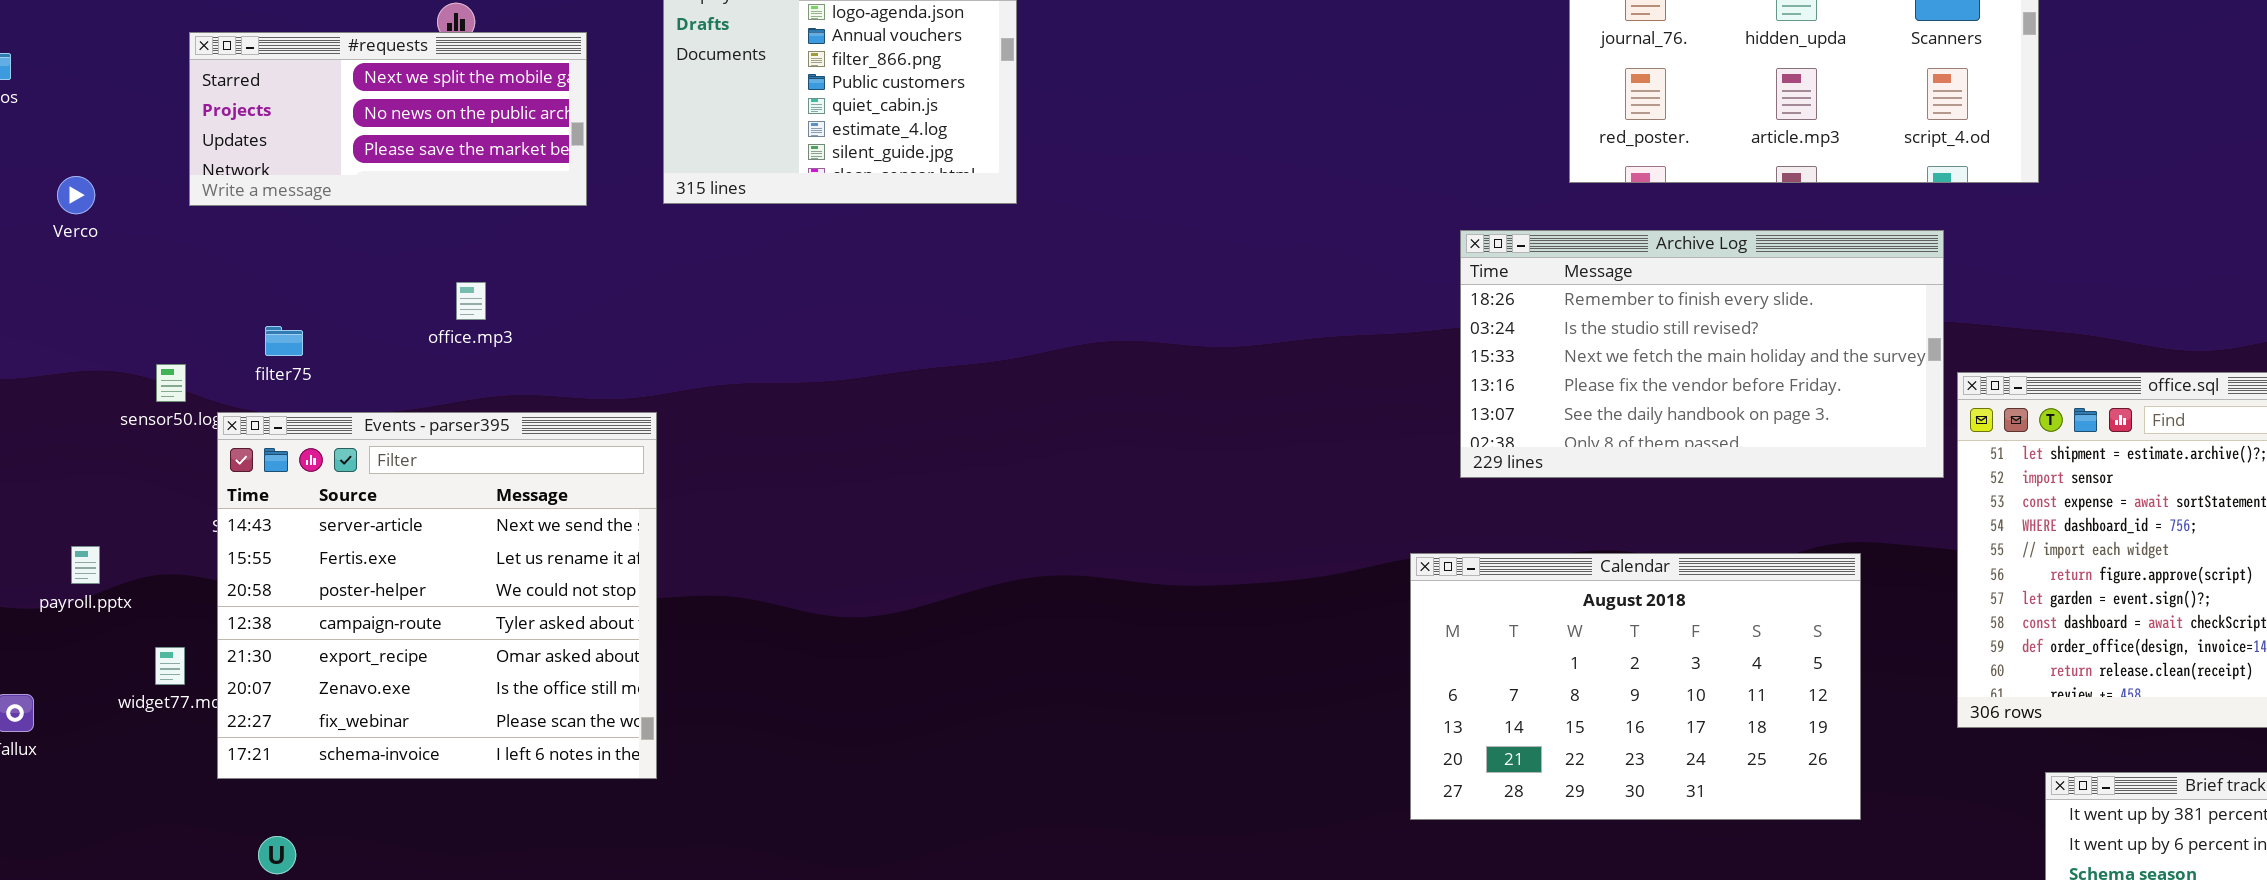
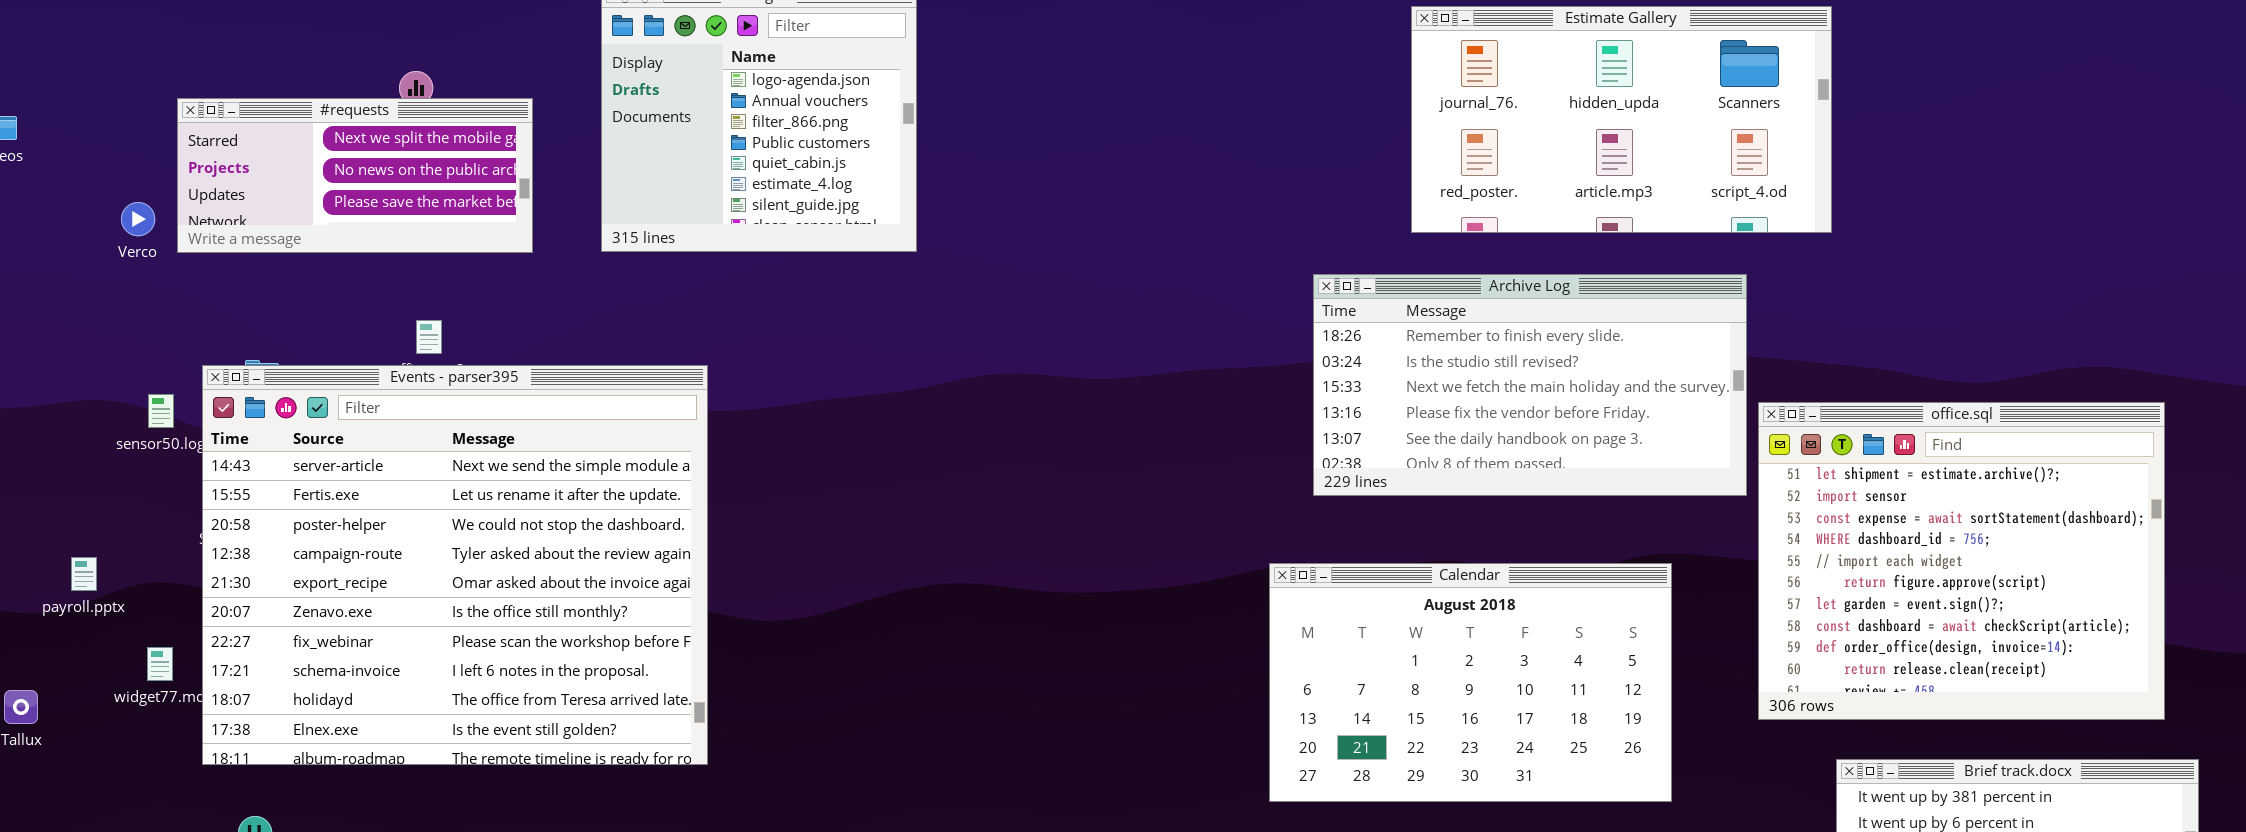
Verco: [57,176,95,214] -> [121,202,155,236], moved
Events - parser395: [217,412,657,779] -> [202,365,708,765], resized

